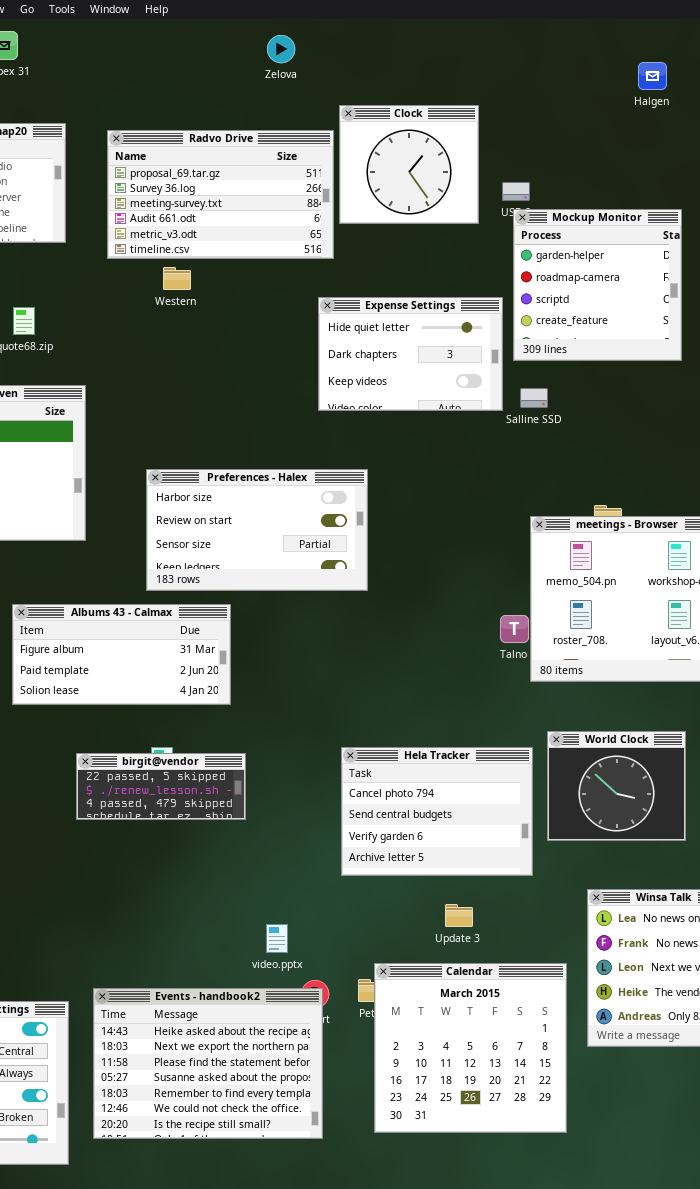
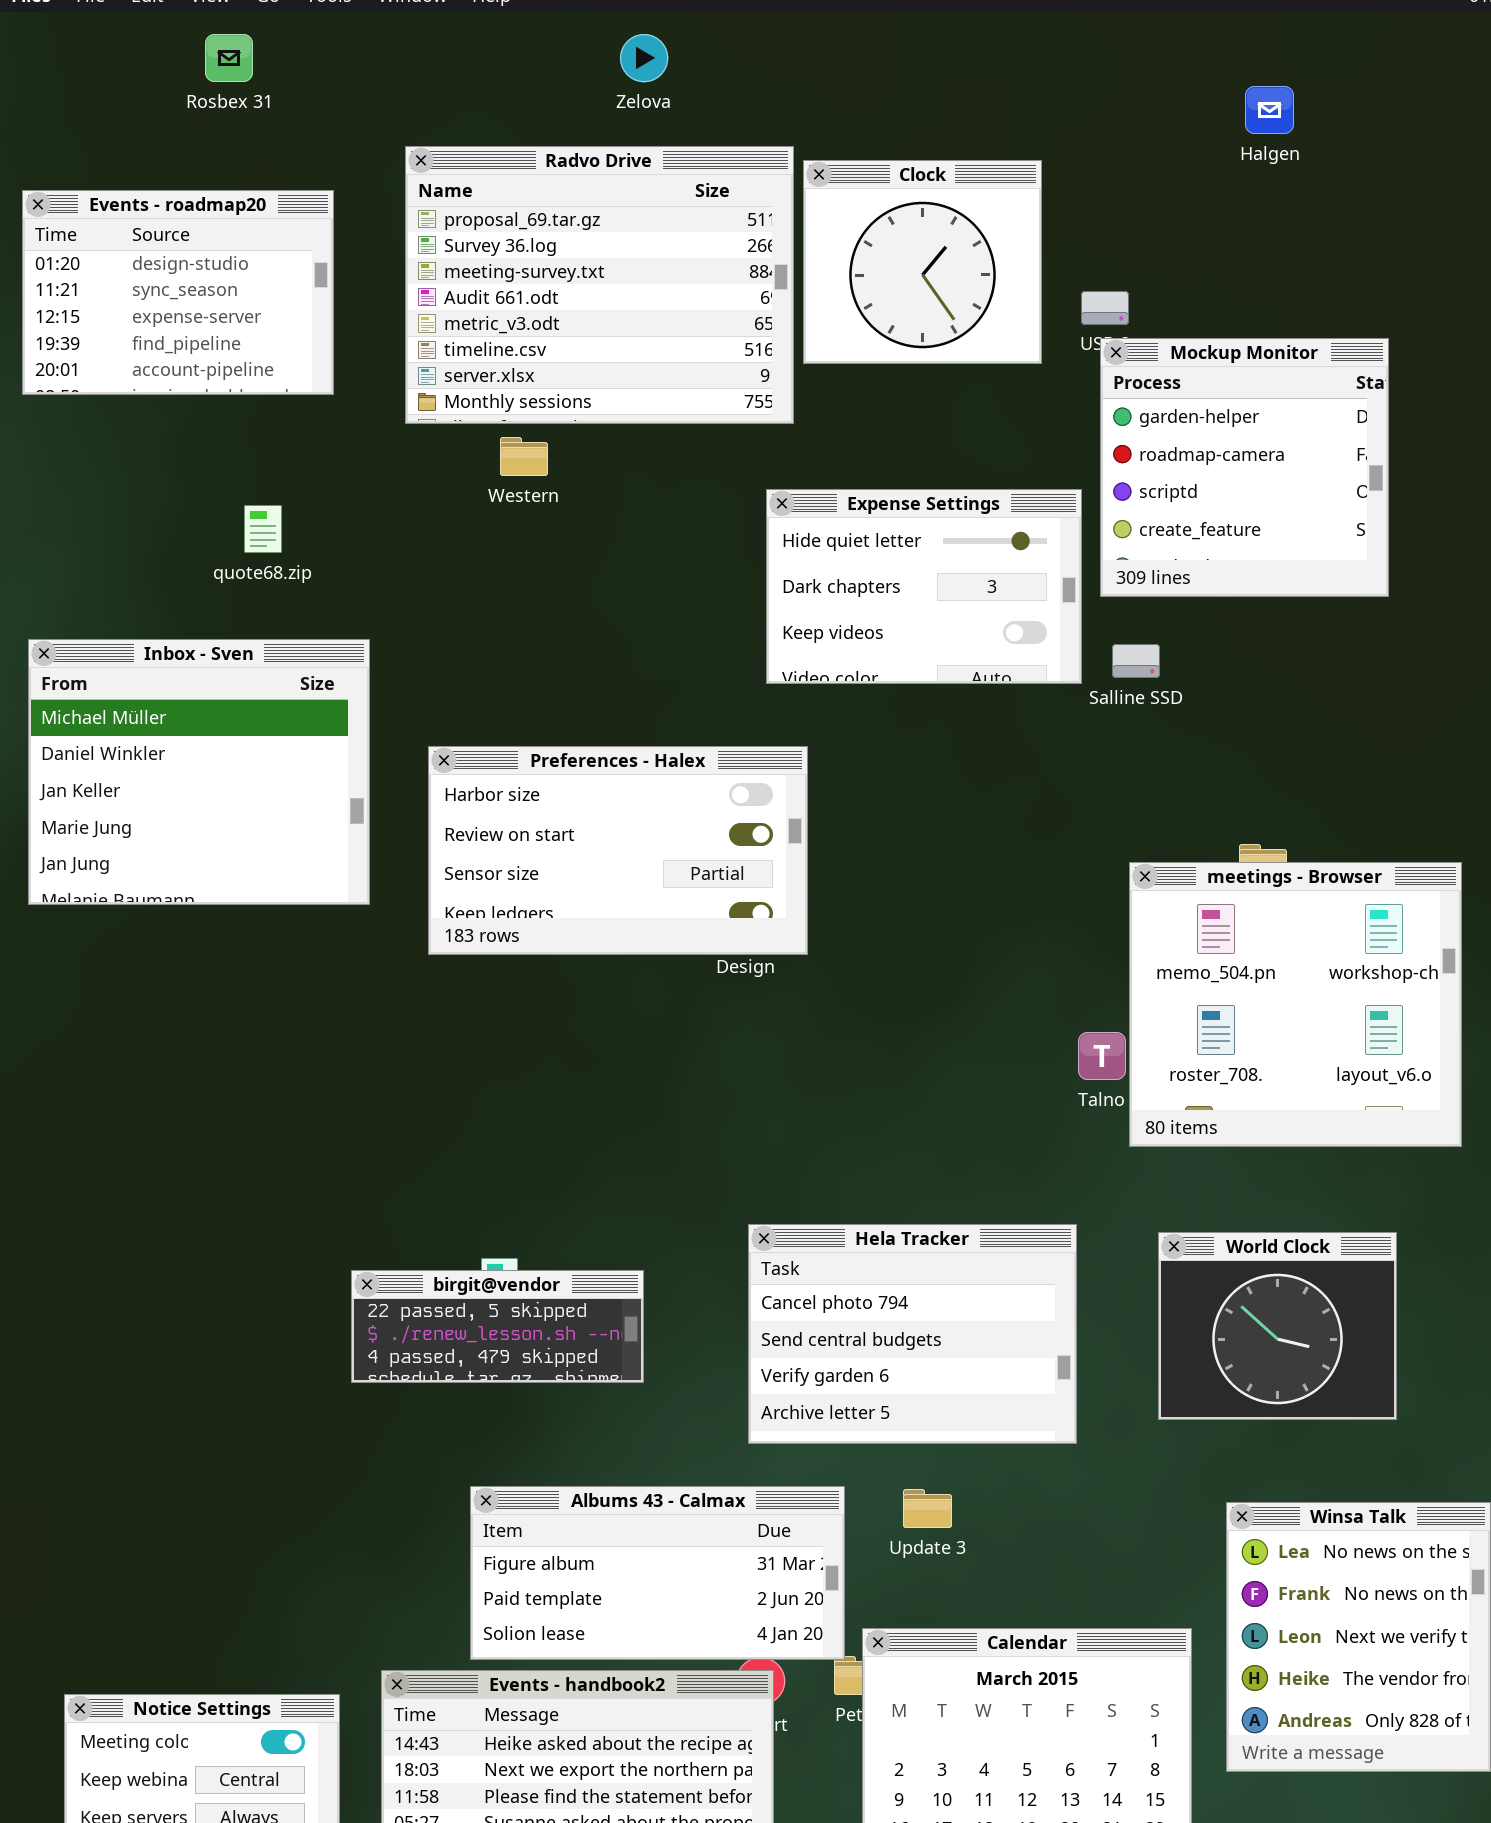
Zelova: [267,35,295,63] -> [620,34,668,82], moved
Halgen: [638,62,667,90] -> [1245,86,1294,134], moved
Radvo Drive: [107,130,334,259] -> [405,146,794,424], resized
Preferences - Halex: [146,469,368,591] -> [428,746,808,955], moved
Albums 43 - Calmax: [12,604,231,705] -> [470,1486,845,1660], moved
Hela Tracker: [341,747,533,876] -> [748,1224,1077,1444], moved
Update 3: [445,904,473,927] -> [903,1489,952,1528], moved

